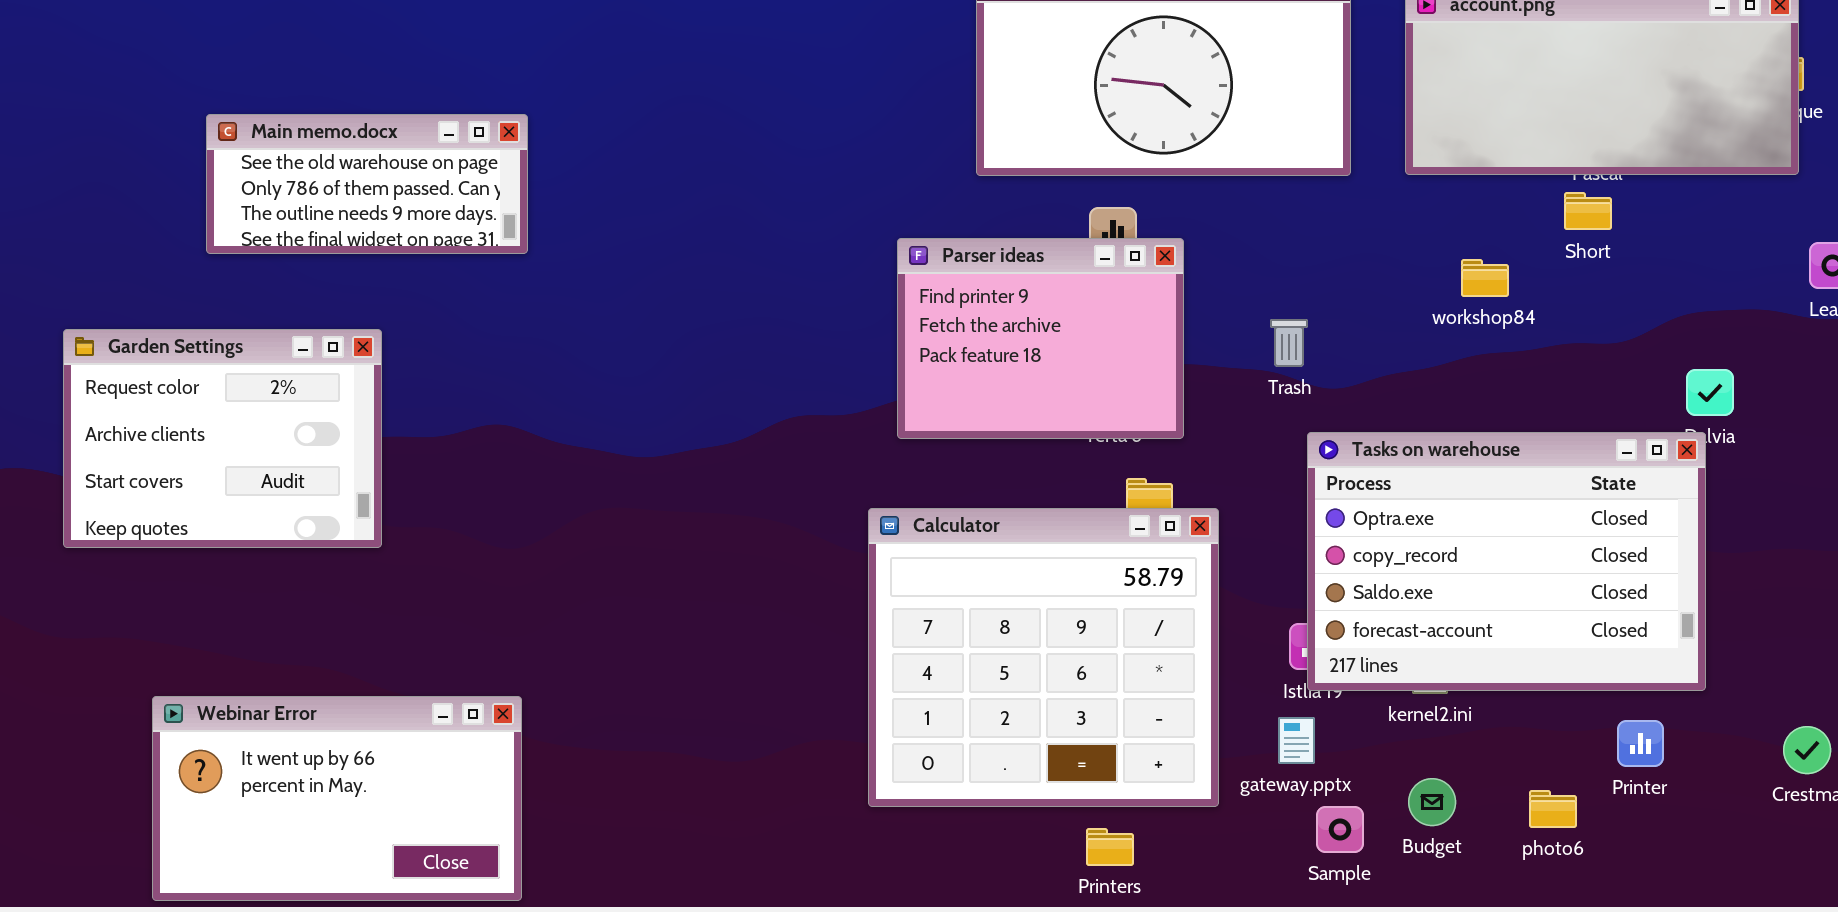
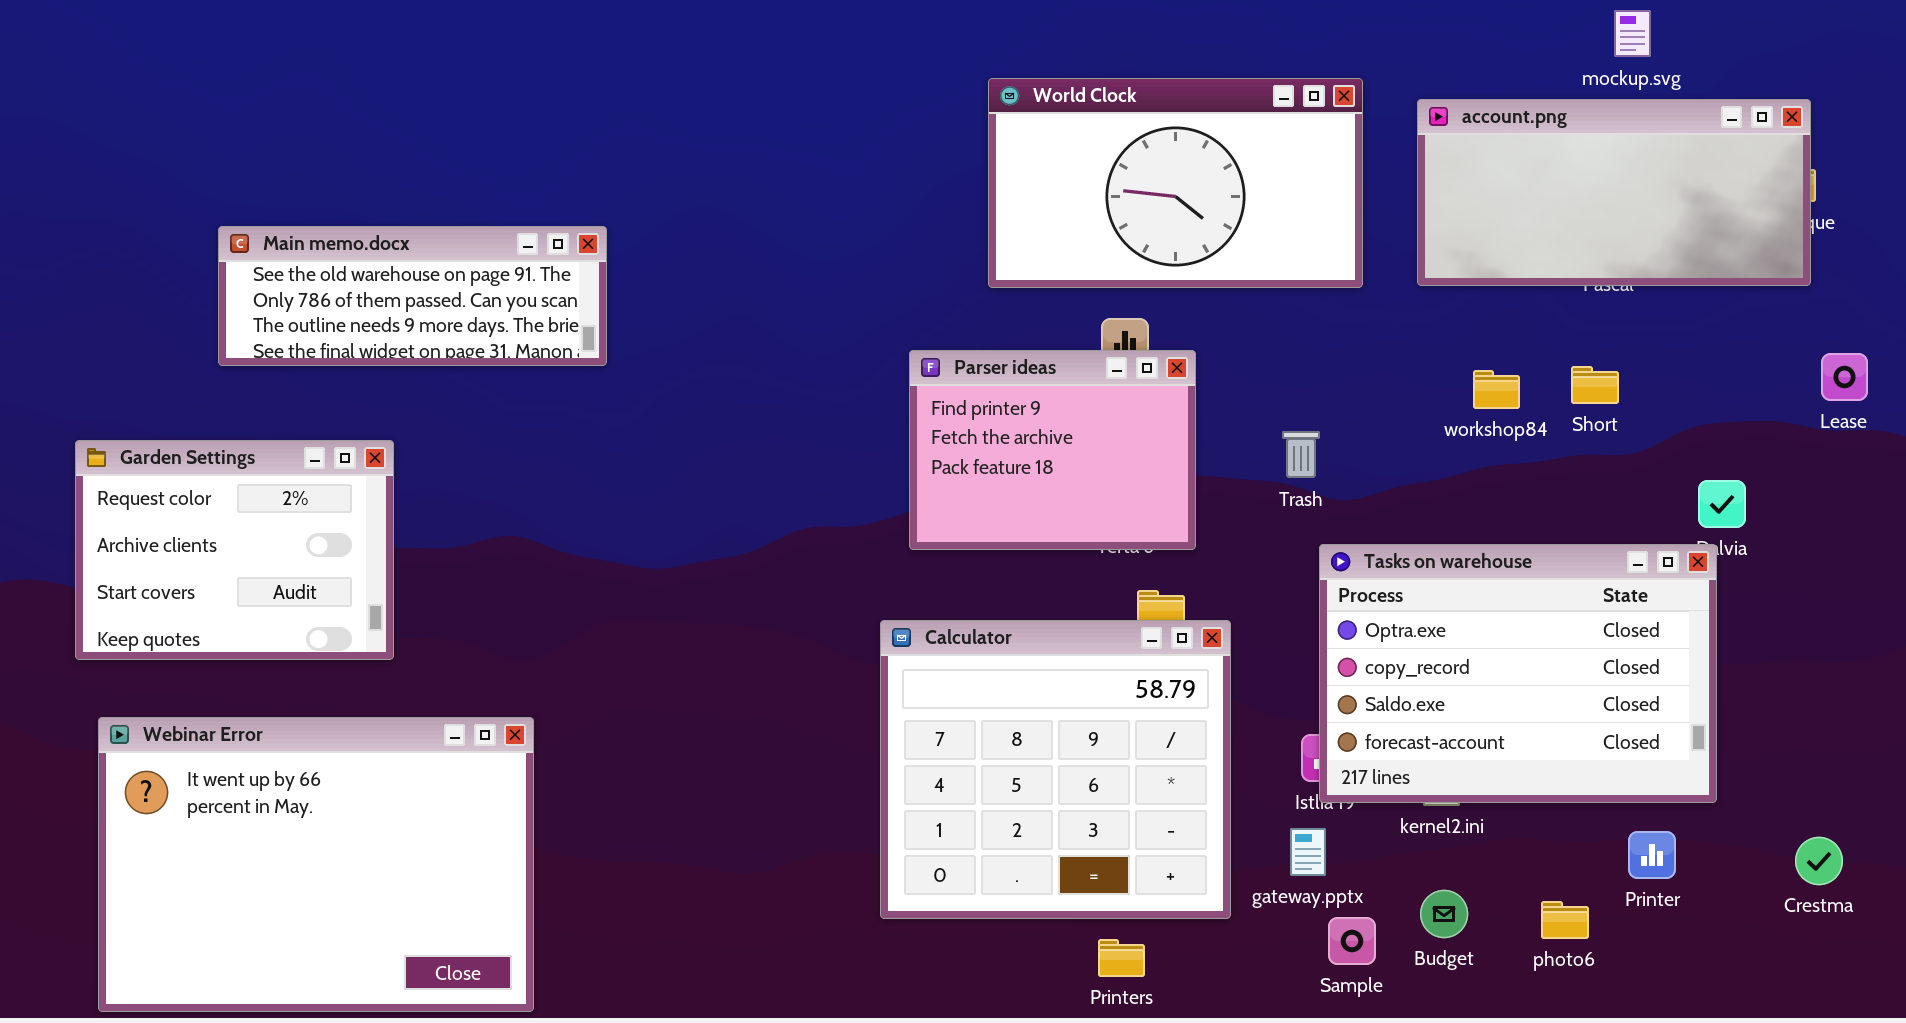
Main memo.docx: [206,114,528,254] -> [218,226,607,366], resized
Short: [1564,192,1612,230] -> [1571,366,1619,404], moved
Webinar Error: [152,696,522,901] -> [98,717,534,1012], resized

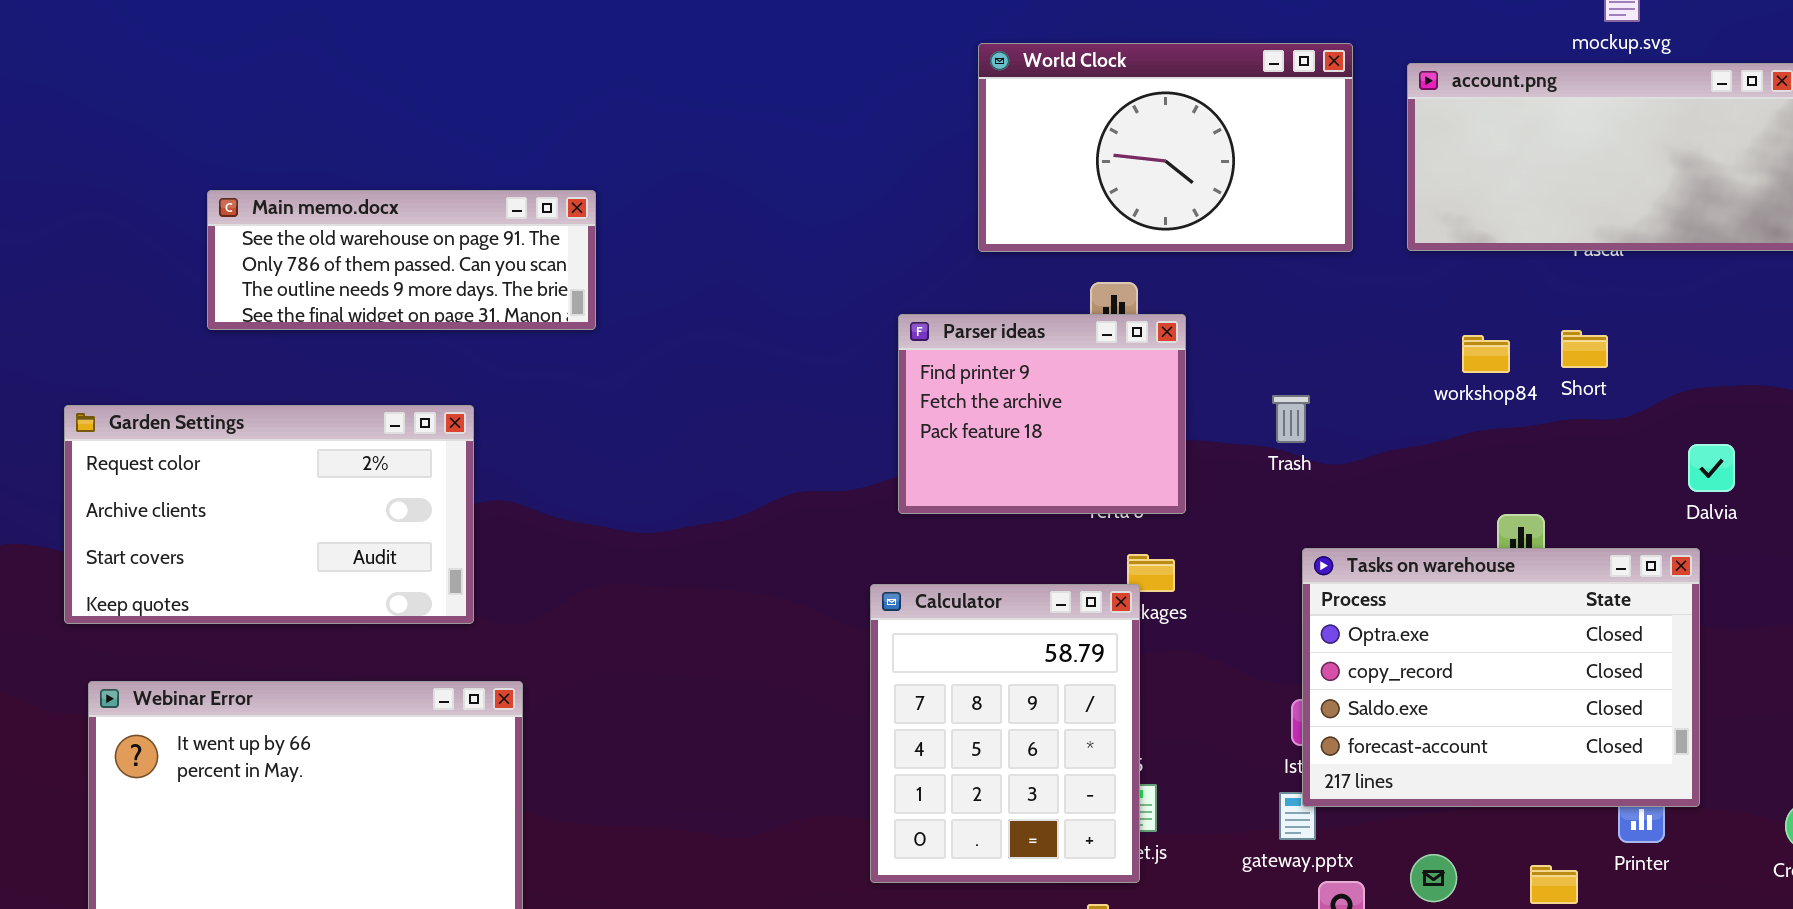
Garden Settings: [75,440,394,660] -> [64,405,474,624], resized
Tasks on warehouse: [1319,544,1717,803] -> [1302,548,1700,807], moved
Calculator: [880,620,1231,919] -> [870,584,1140,883], resized

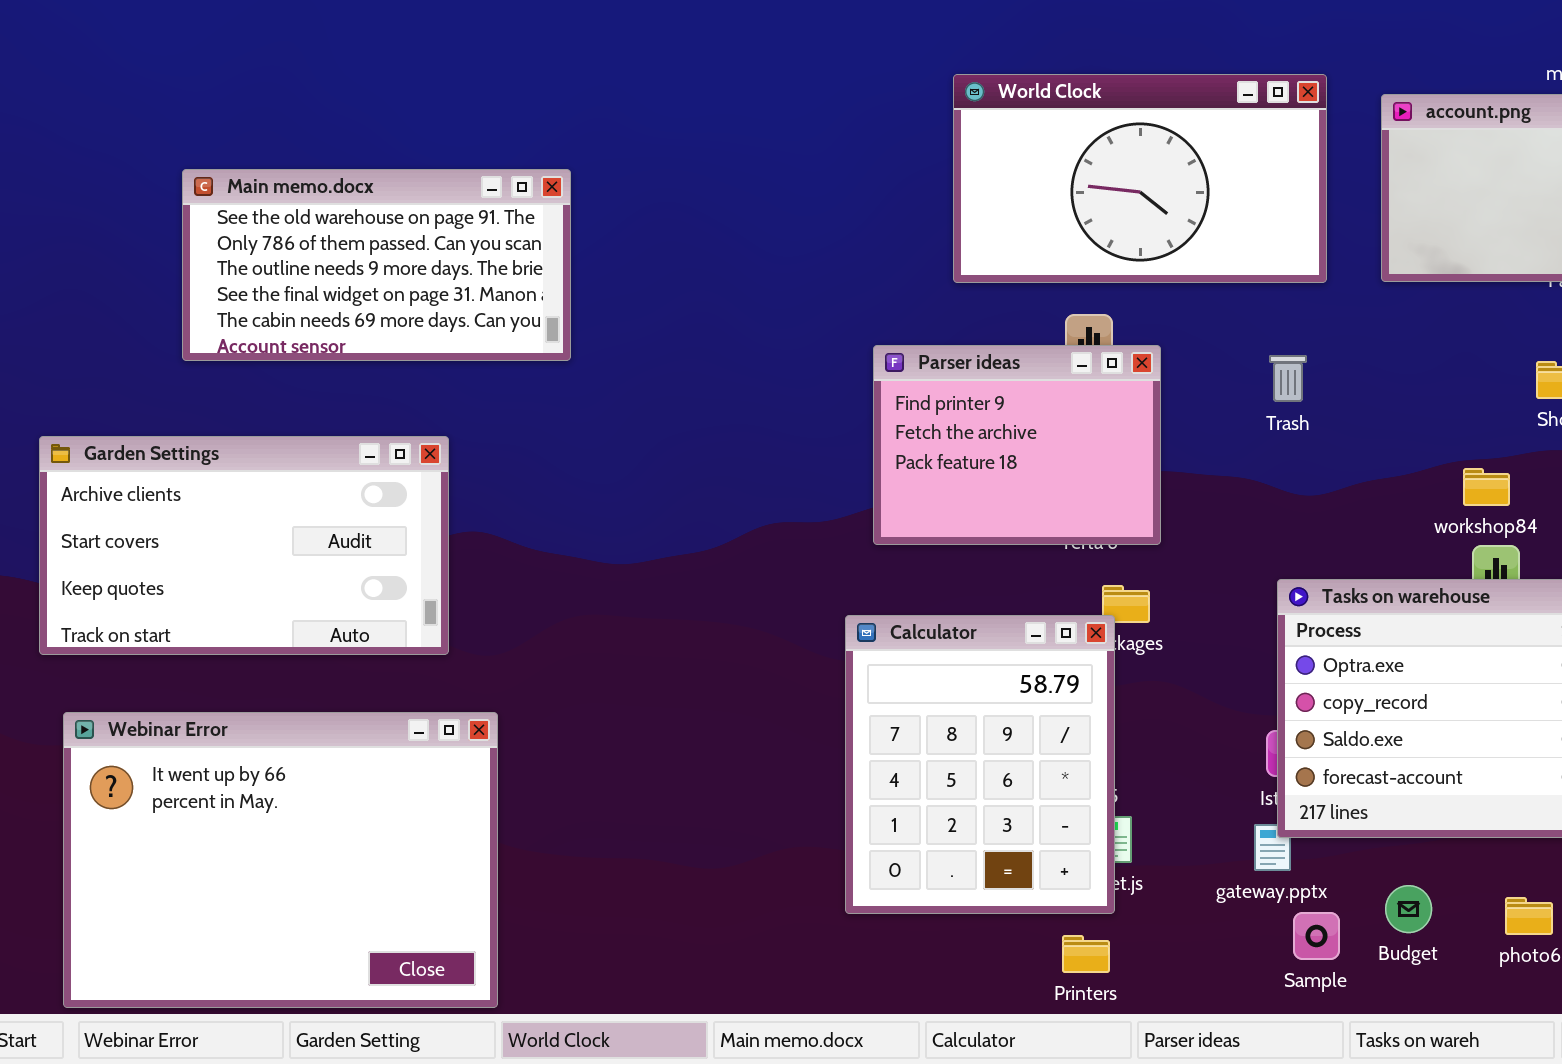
Main memo.docx: [207,190,596,330] -> [182,169,571,361], resized
workshop84: [1462,335,1510,373] -> [1463,468,1510,506], moved
Trash: [1272,395,1310,443] -> [1269,355,1307,402], moved
Garden Settings: [64,405,474,624] -> [39,436,449,655], scrolled down 1 row

